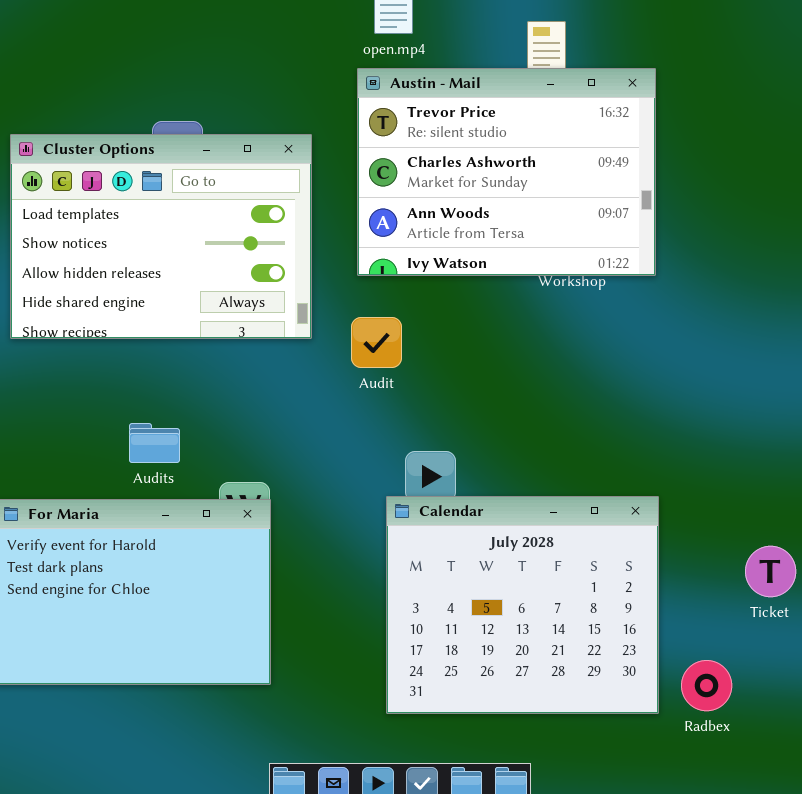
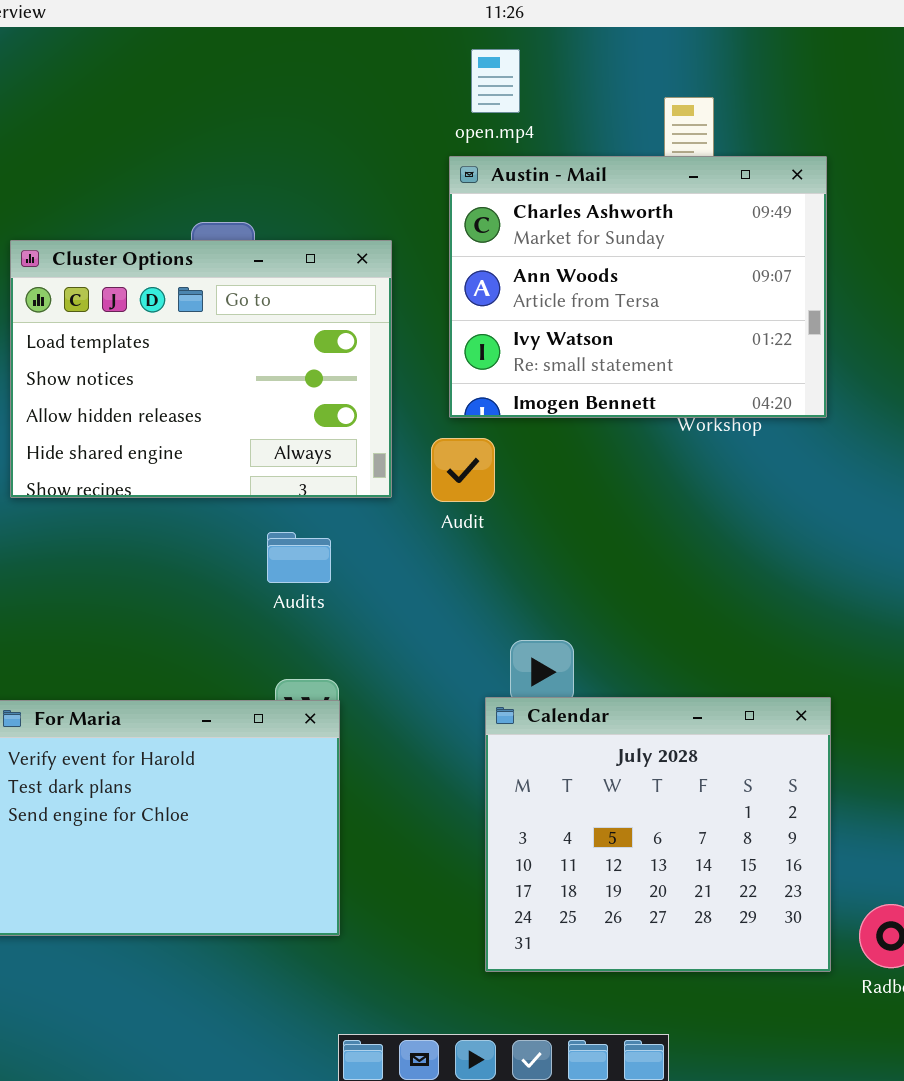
Austin - Mail: [357,68,656,276] -> [449,156,827,418], scrolled down 1 row
Audit: [351,317,402,368] -> [431,438,495,502], moved
Audits: [129,423,180,463] -> [267,532,331,583], moved

